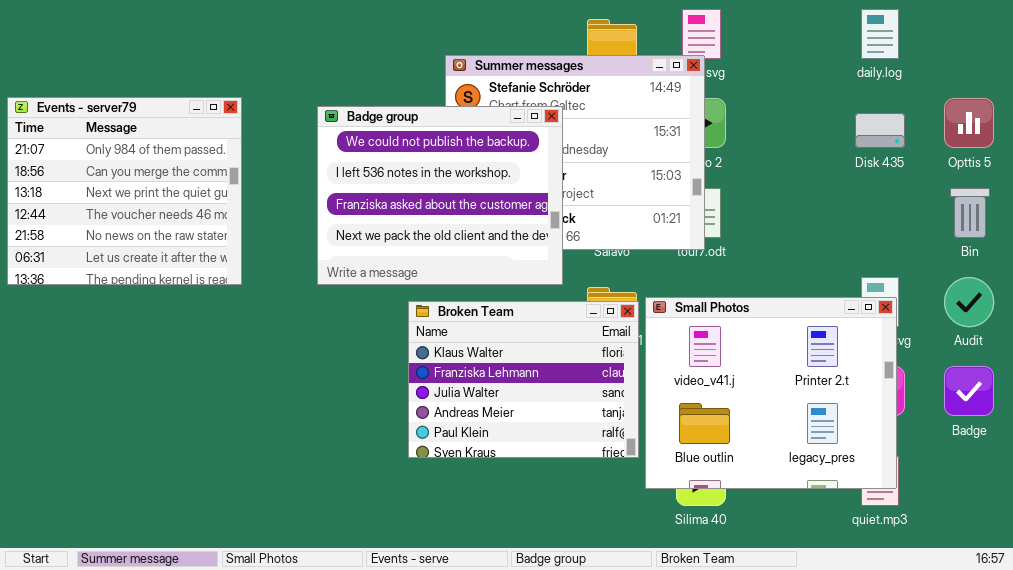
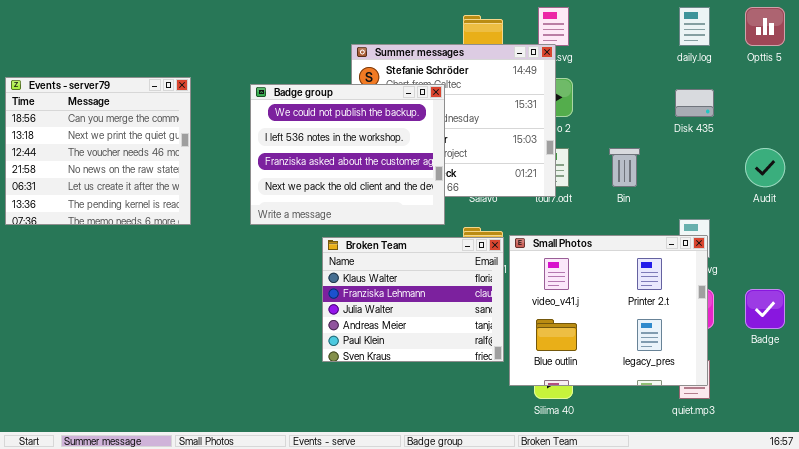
Events - server79: [7,97,242,285] -> [5,77,191,225], scrolled down 1 row
Opttis 5: [944,98,994,148] -> [745,7,785,46], moved
Bin: [950,188,990,238] -> [609,148,640,187], moved
Audit: [944,277,994,327] -> [745,148,785,187], moved

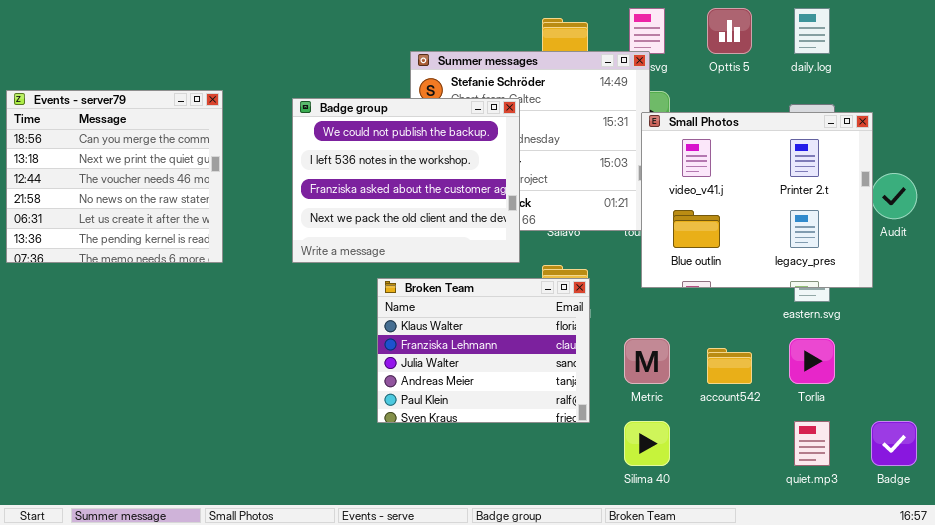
Opttis 5: [745,7,785,46] -> [707,8,752,54], moved
Small Photos: [509,235,708,386] -> [641,112,873,288], moved
Badge: [745,289,785,329] -> [871,421,917,466], moved

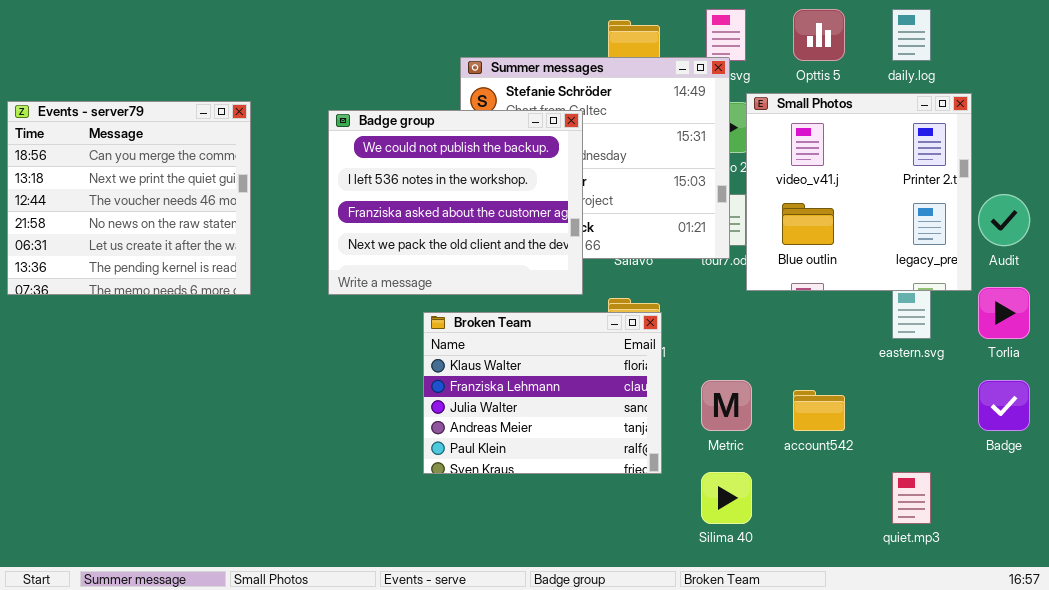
Small Photos: [641,112,873,288] -> [746,93,972,291], moved, resized
Torlia: [789,338,835,384] -> [978,287,1030,339], moved
Badge: [871,421,917,466] -> [978,380,1030,431], moved

